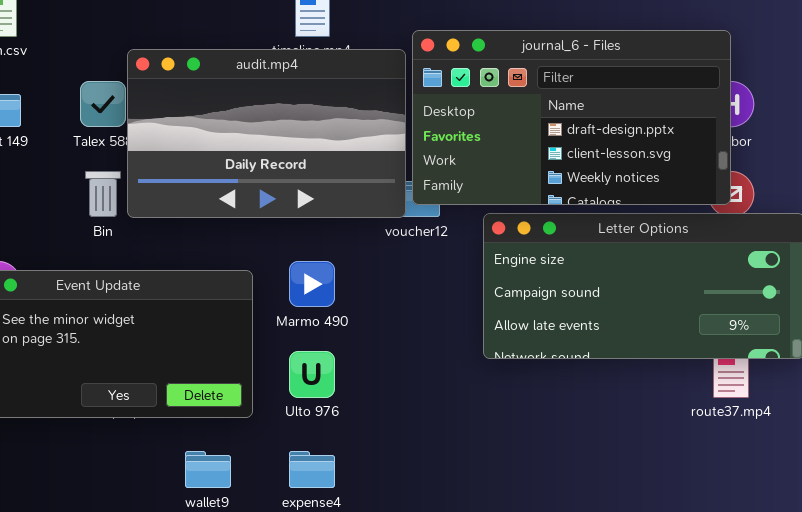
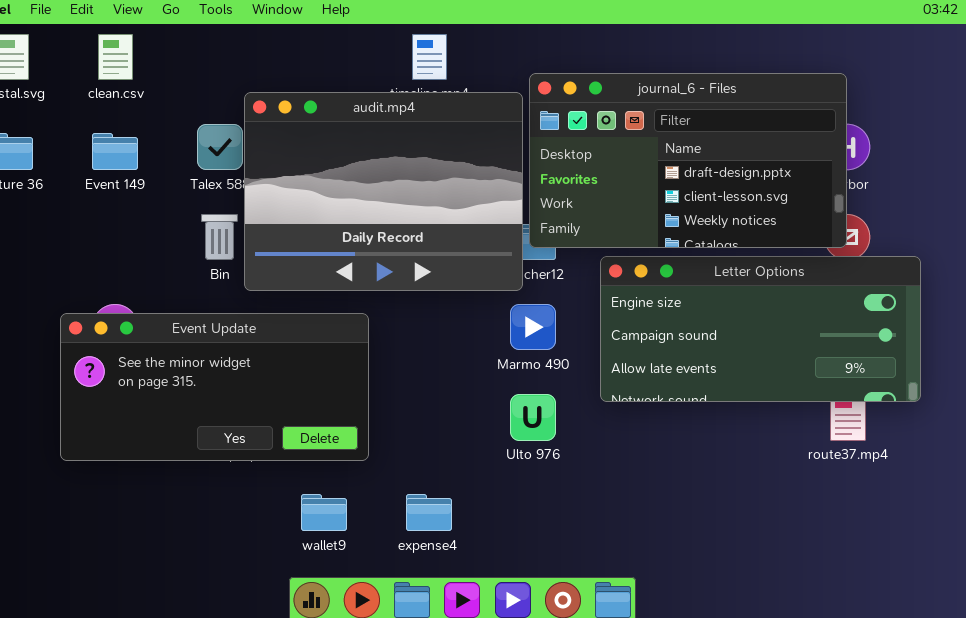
audit.mp4: [127,49,406,218] -> [244,92,523,291], resized
Marmo 490: [289,261,335,307] -> [510,304,556,350], moved
Ulto 976: [289,351,335,398] -> [510,394,556,441], moved

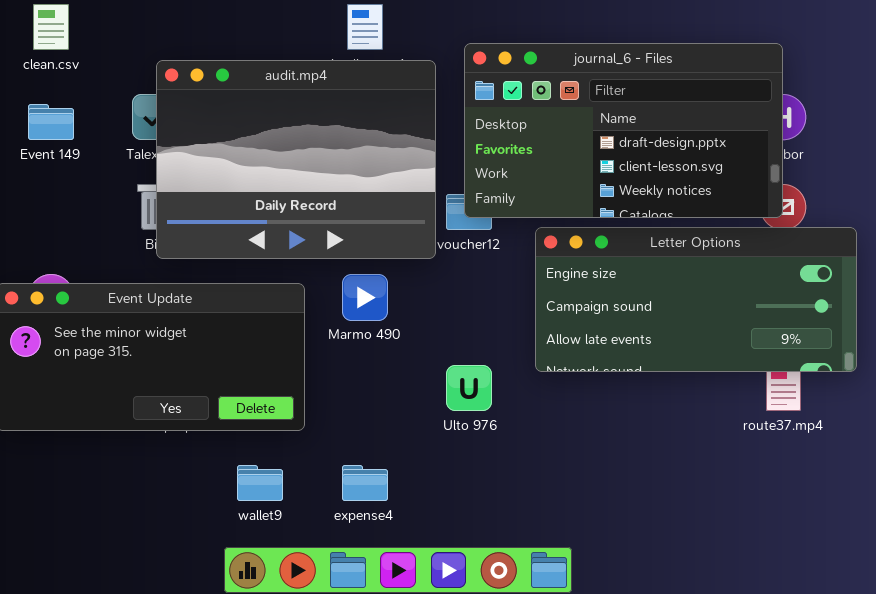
audit.mp4: [244,92,523,291] -> [156,60,436,259], moved
Marmo 490: [510,304,556,350] -> [342,274,388,321], moved

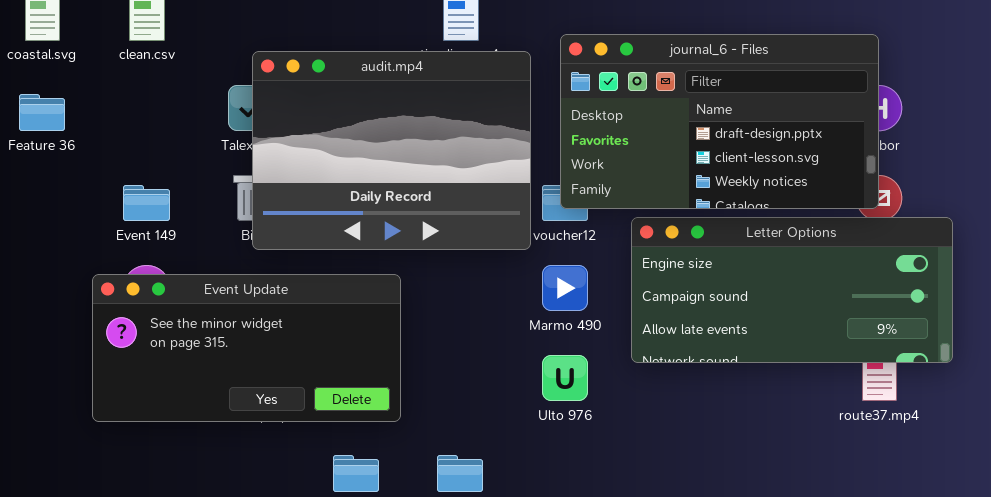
Event 149: [28,104,74,140] -> [123,185,170,221], moved
Marmo 490: [342,274,388,321] -> [542,265,588,311], moved

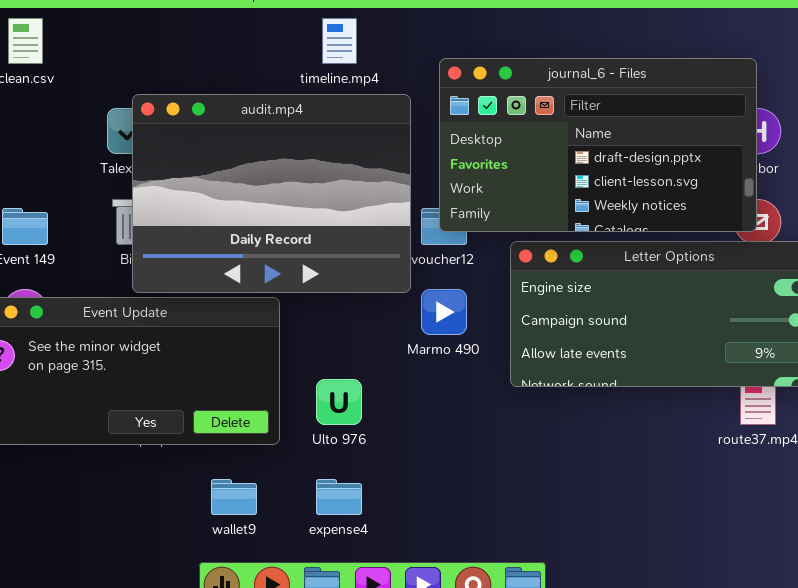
audit.mp4: [252,51,531,250] -> [132,94,411,293], moved
Ulto 976: [542,355,588,401] -> [316,379,362,425], moved

